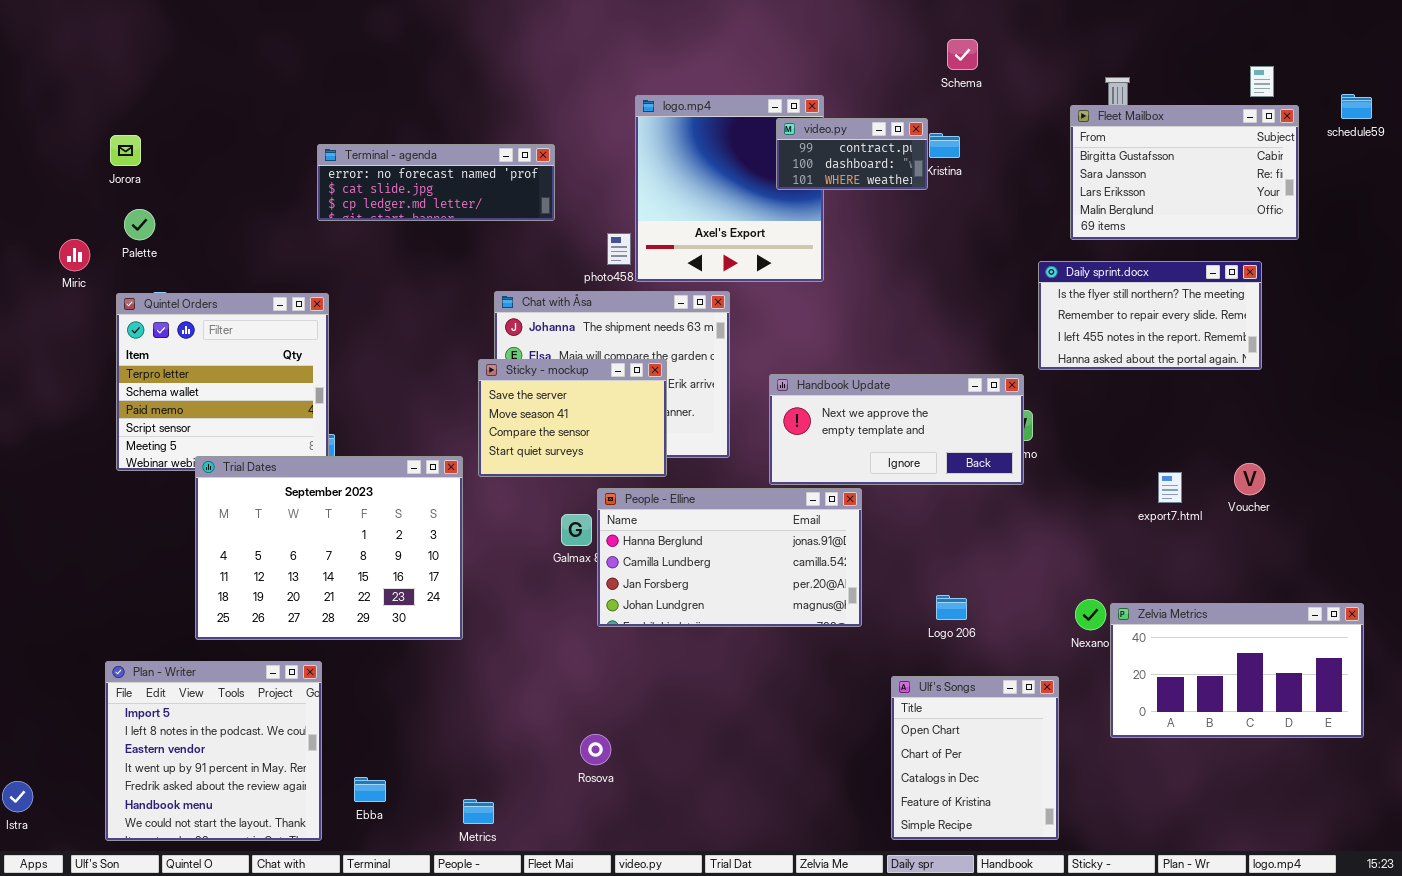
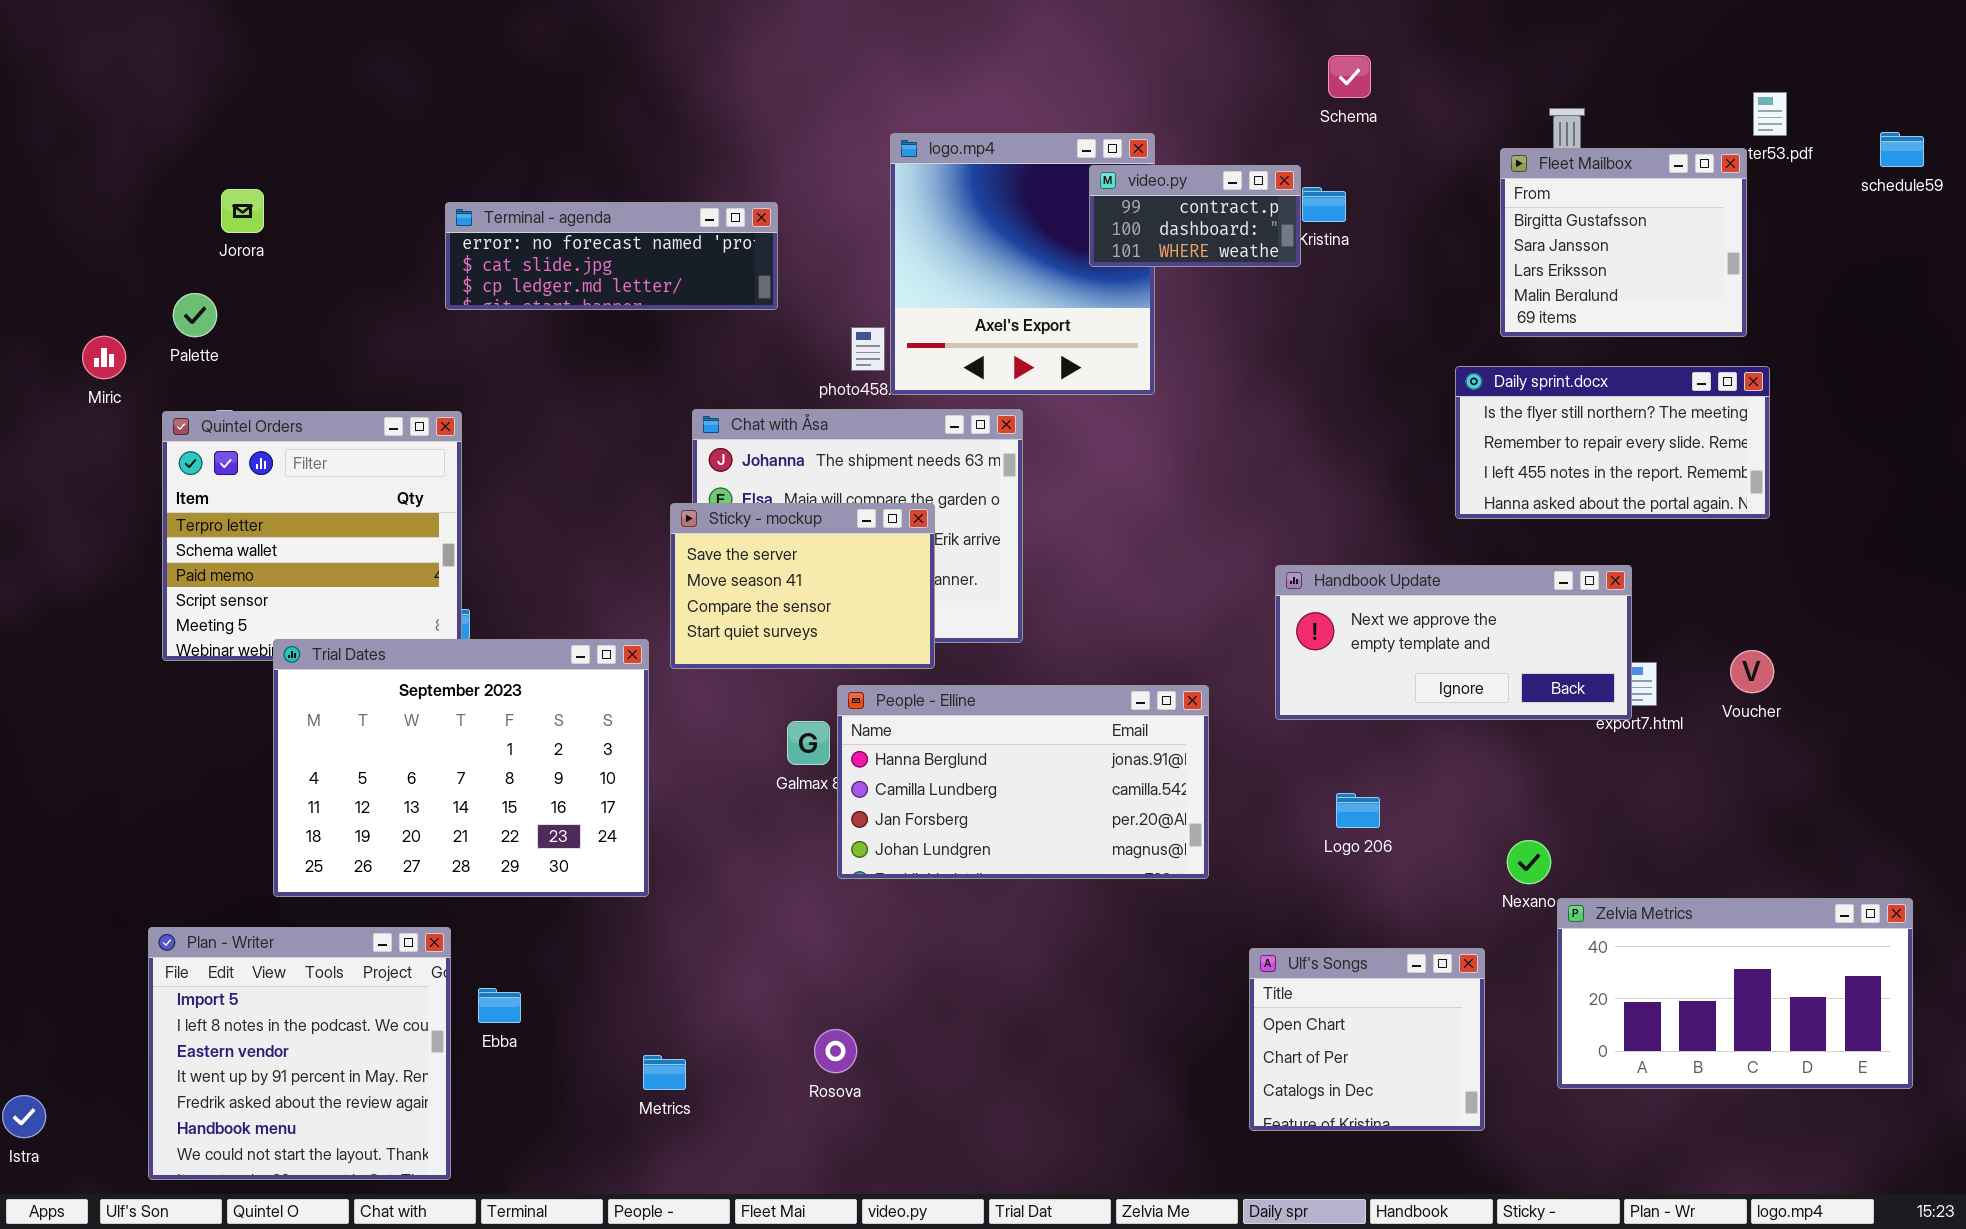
Fleet Mailbox: [1070,105,1299,240] -> [1500,148,1747,337], resized
Jorora: [110,135,141,166] -> [221,189,264,233], moved
Handbook Update: [769,374,1024,485] -> [1275,565,1632,720], moved
Logo 206: [936,595,967,620] -> [1336,793,1380,828], moved
Zelvia Metrics: [1110,603,1364,738] -> [1557,898,1913,1089], moved
Ulf's Songs: [891,676,1059,840] -> [1249,948,1485,1131], resized
Ebba: [354,777,386,802] -> [478,988,521,1023], moved
Metrics: [463,799,494,824] -> [643,1055,686,1090], moved

